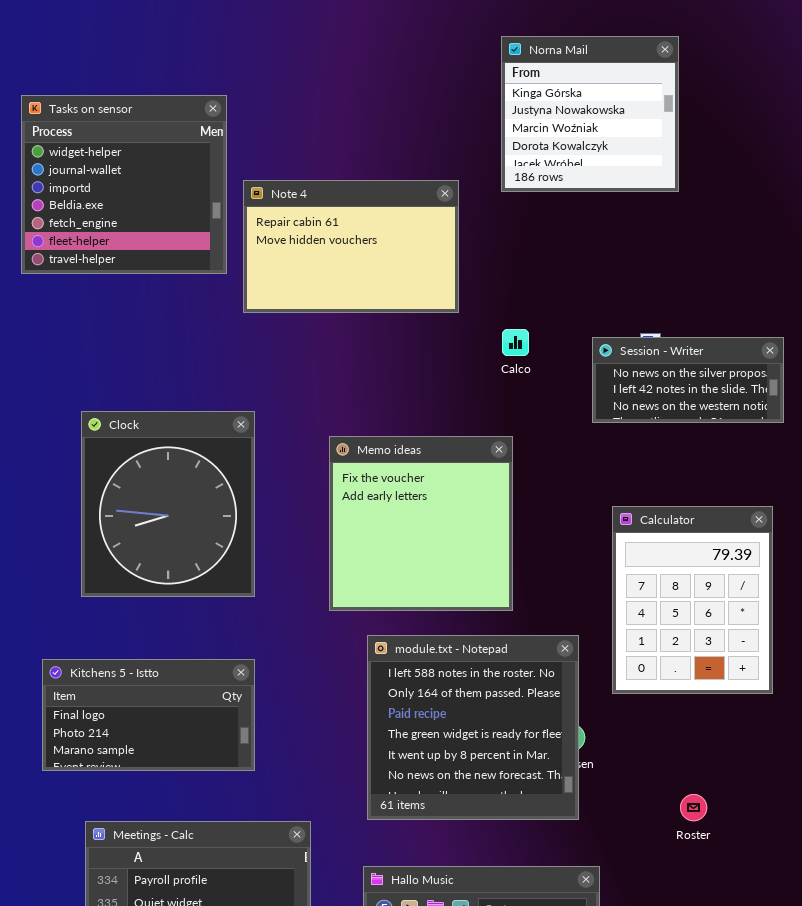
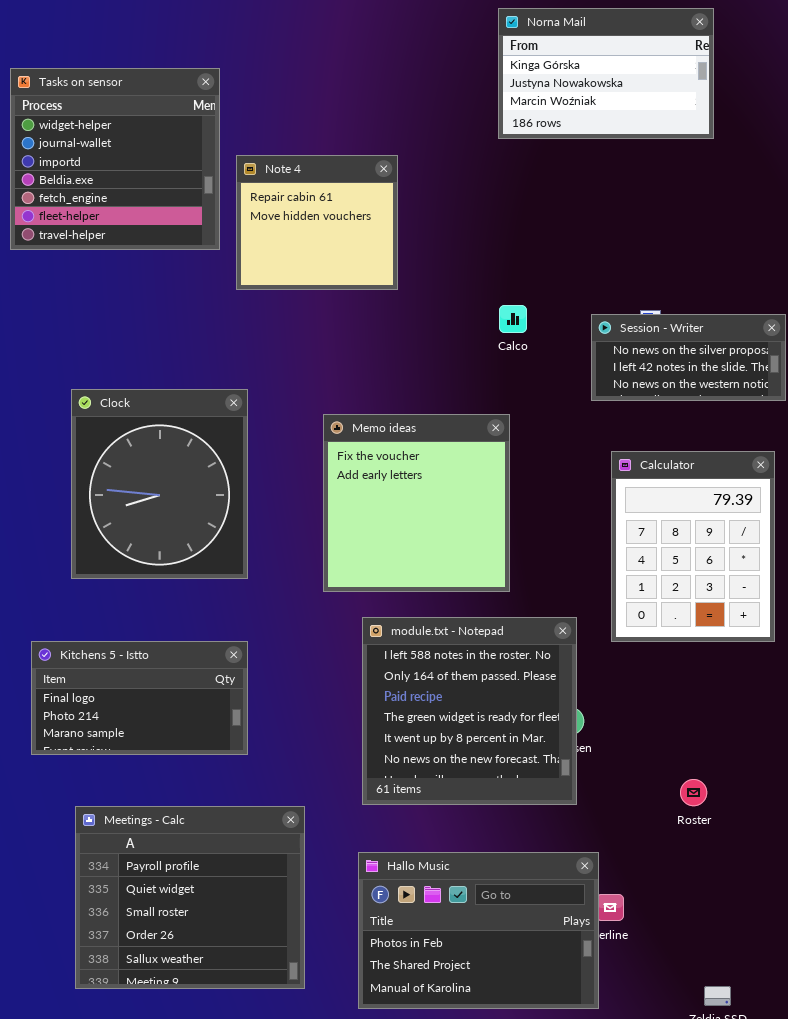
Norna Mail: [501,36,679,192] -> [498,8,714,139], resized
Note 4: [243,180,459,313] -> [236,155,398,290], resized
Calculator: [612,506,773,694] -> [611,451,775,642], moved

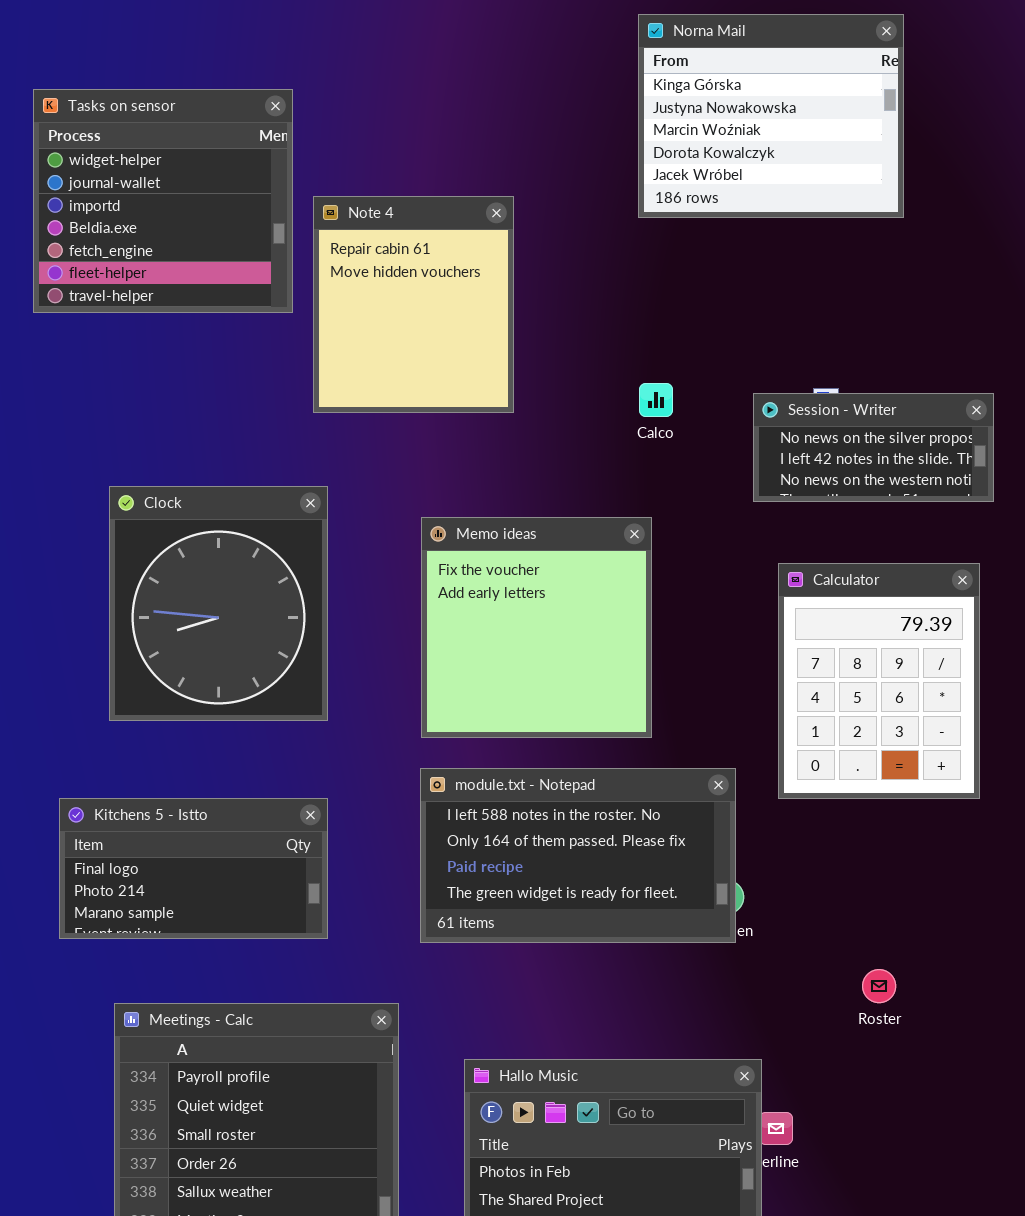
Norna Mail: [498,8,714,139] -> [638,14,904,218], resized
Note 4: [236,155,398,290] -> [313,196,514,413], resized
module.txt - Notepad: [362,617,577,805] -> [420,768,736,943], resized

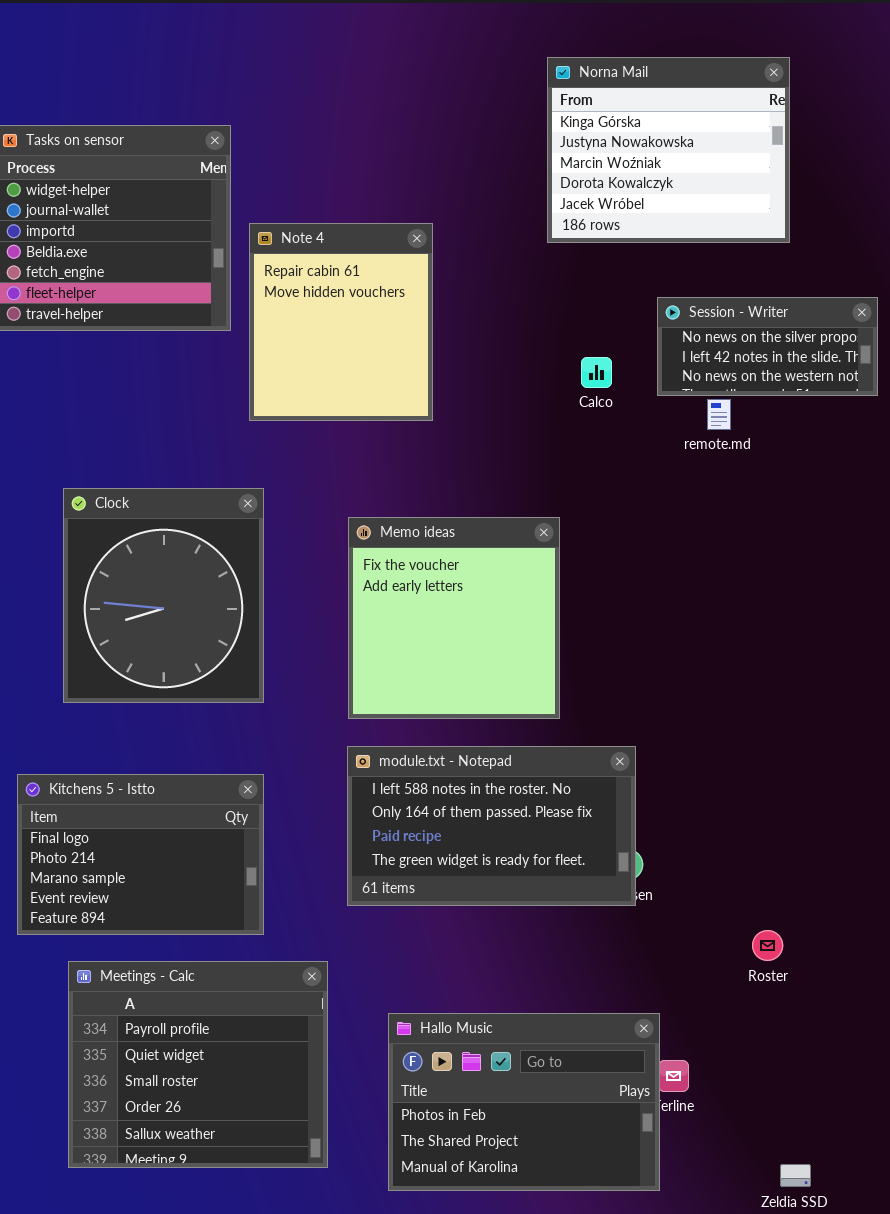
Calco: [639,383,673,417] -> [581,357,612,388], moved
Session - Writer: [753,393,994,502] -> [657,297,878,396], moved
Calculator: [778,563,980,799] -> none, closed
Kitchens 5 - Istto: [59,798,328,939] -> [17,774,264,935], resized

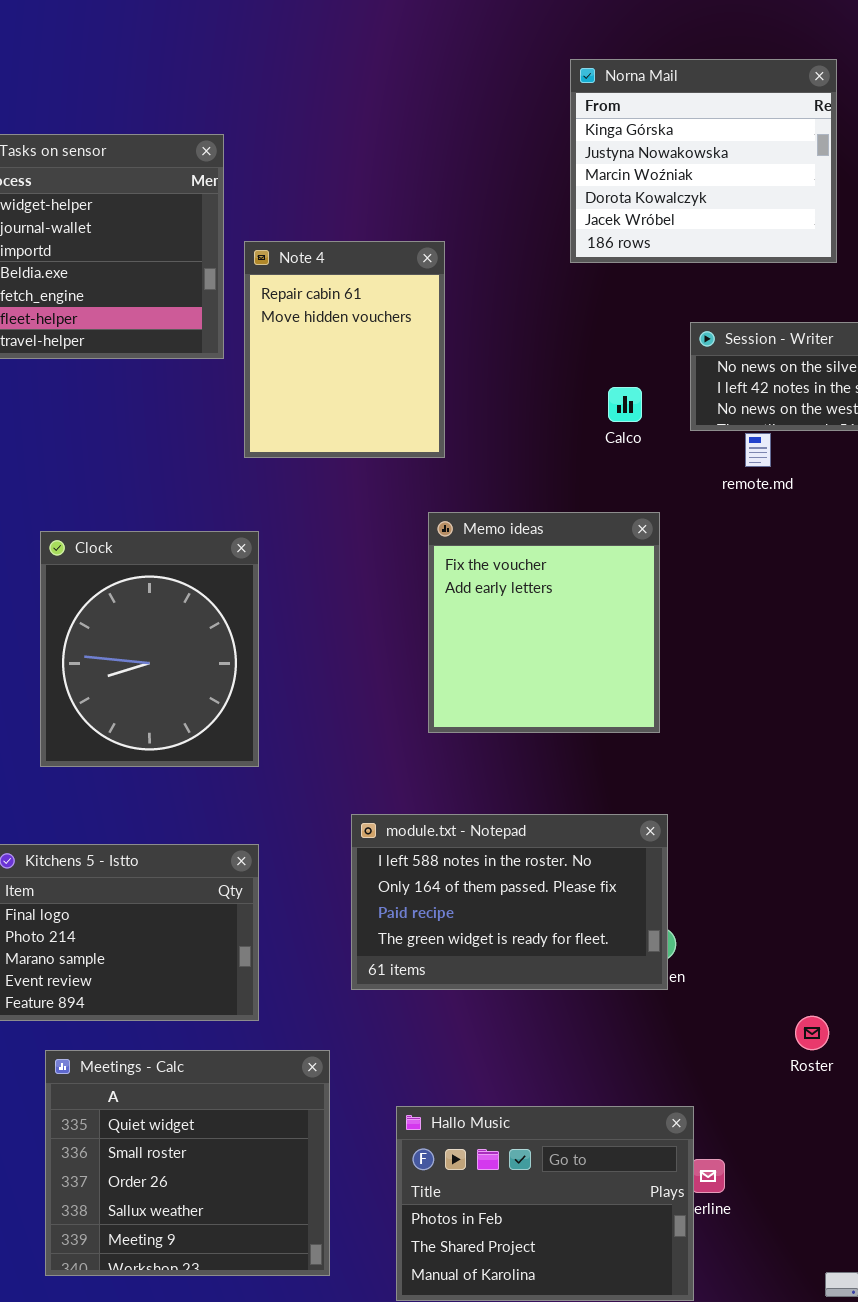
Memo ideas: [348,517,560,719] -> [428,512,660,733], moved
Meetings - Calc: [68,961,328,1168] -> [45,1050,330,1276], scrolled down 1 row

